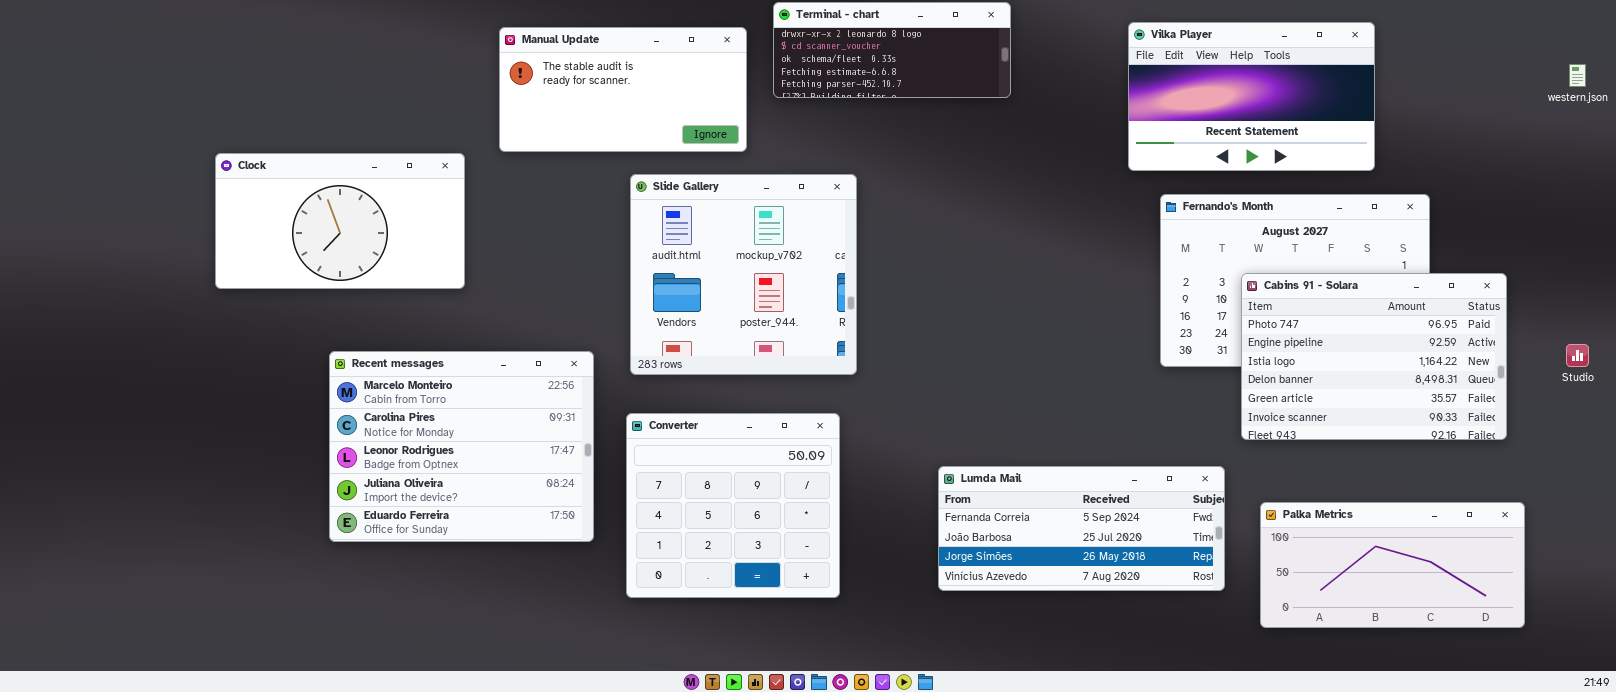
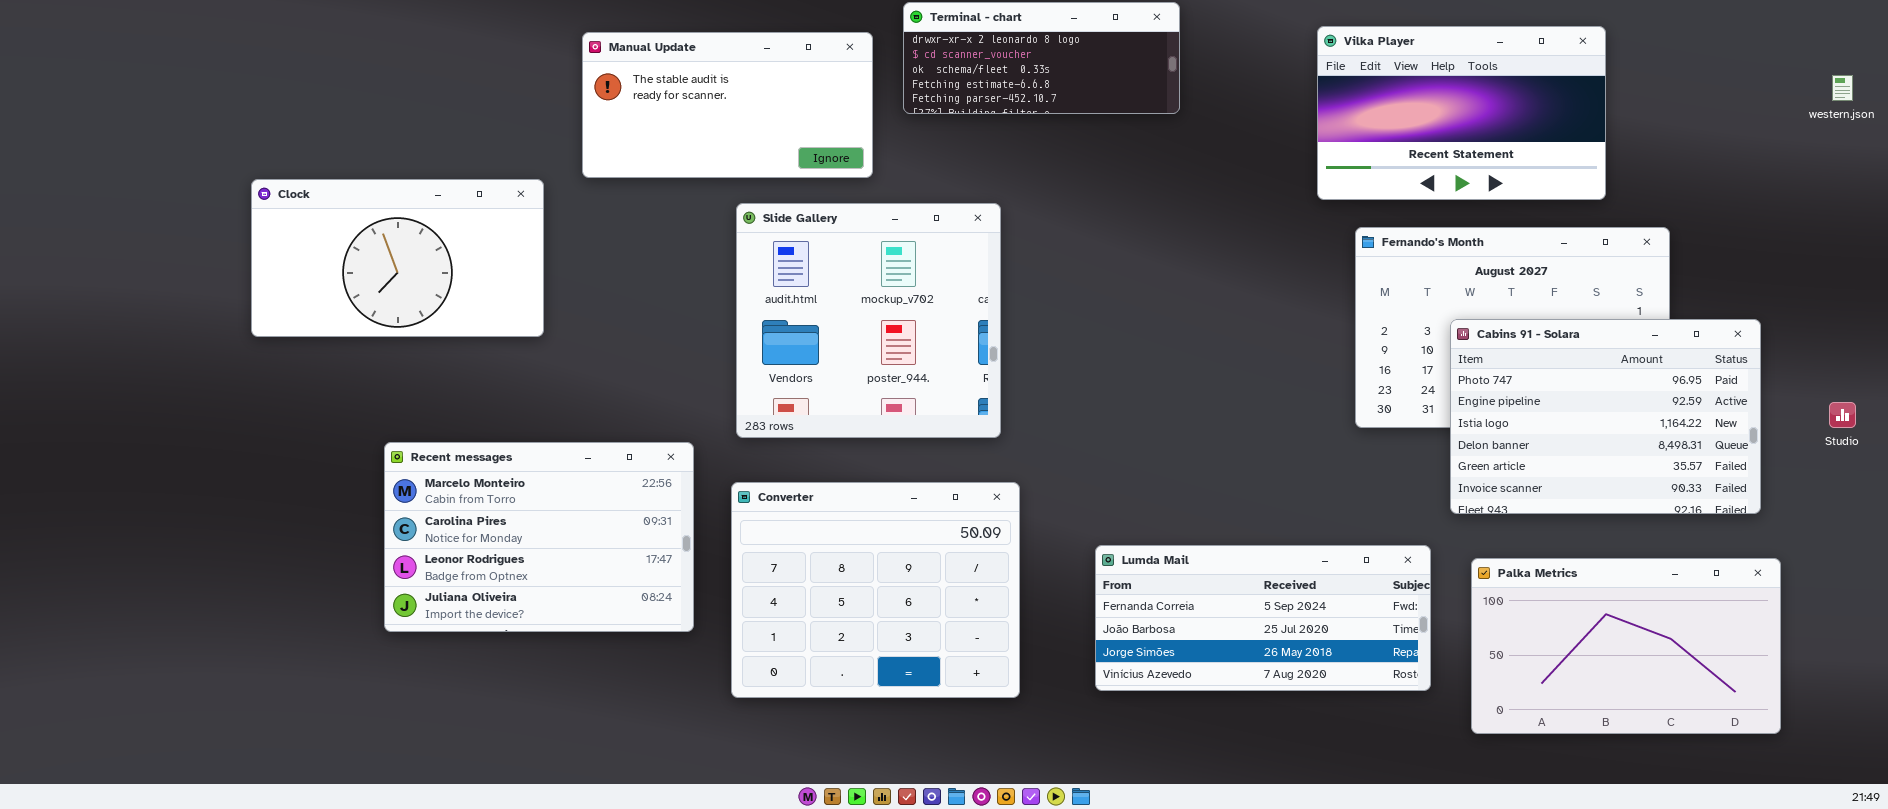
Recent messages: [329,351,594,542] -> [384,442,694,632], resized
Converter: [626,413,840,598] -> [731,482,1020,698], resized
Palka Metrics: [1260,502,1525,628] -> [1471,558,1781,734], resized

